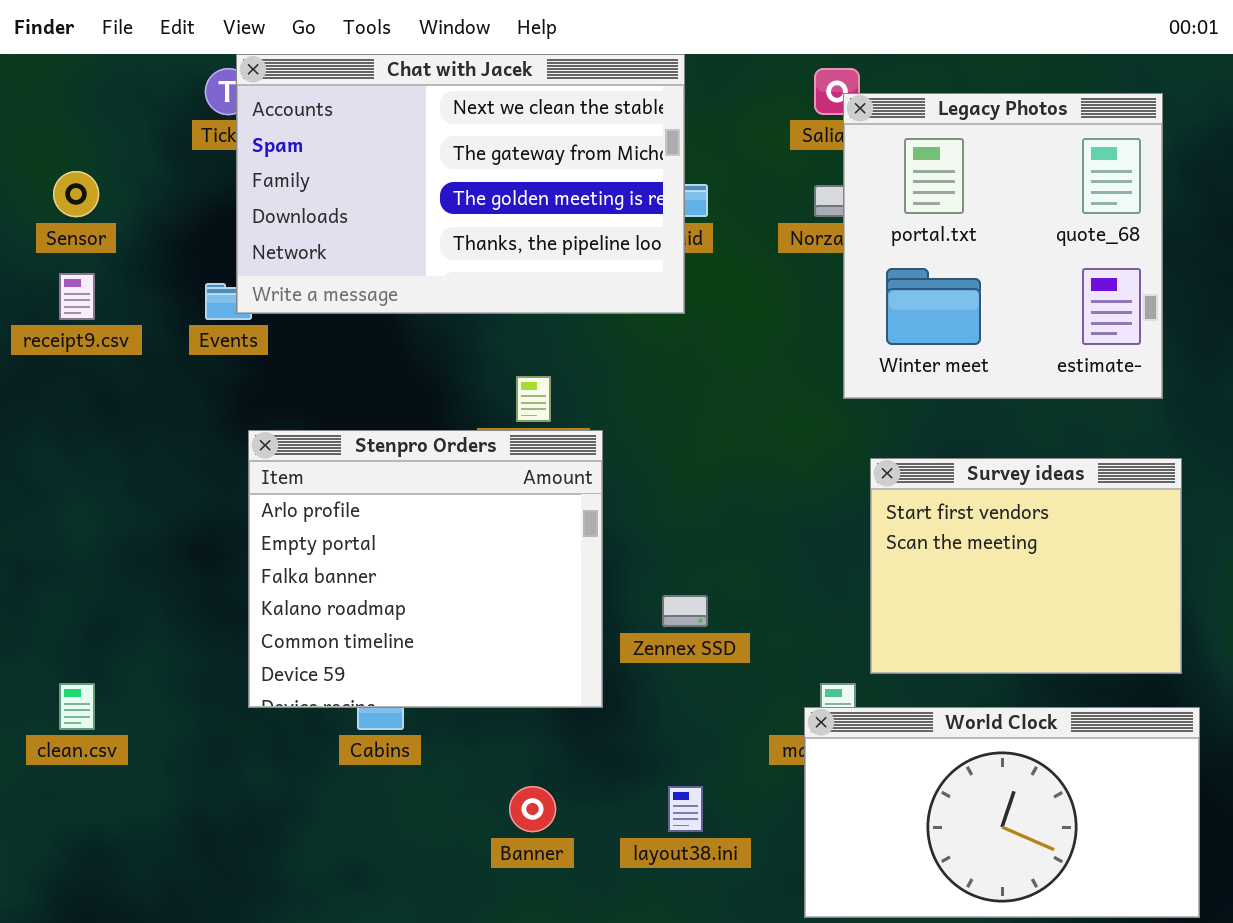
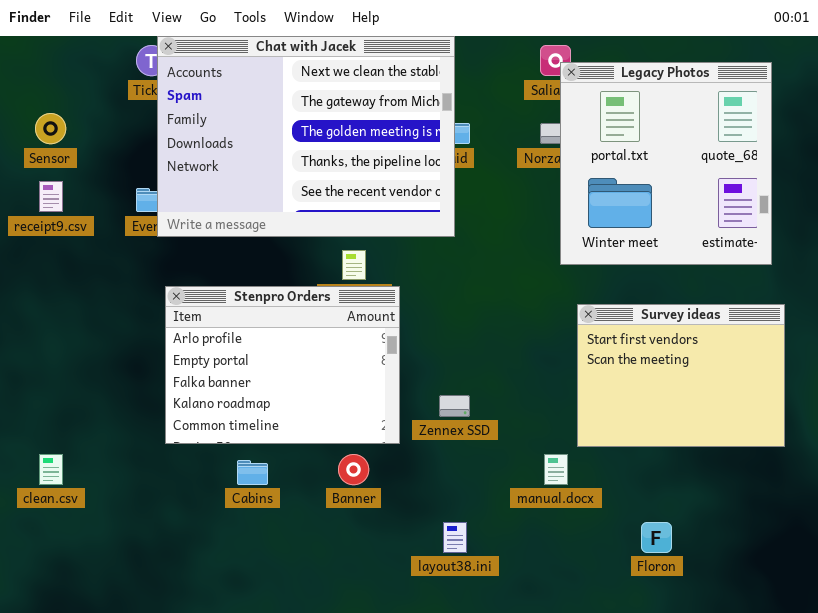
Chat with Jacek: [236,54,685,314] -> [157,36,455,237], resized
Stenpro Orders: [248,430,603,708] -> [165,286,400,444], resized
World Clock: [804,707,1200,918] -> none, closed
Banner: [509,786,556,832] -> [338,454,369,485], moved

